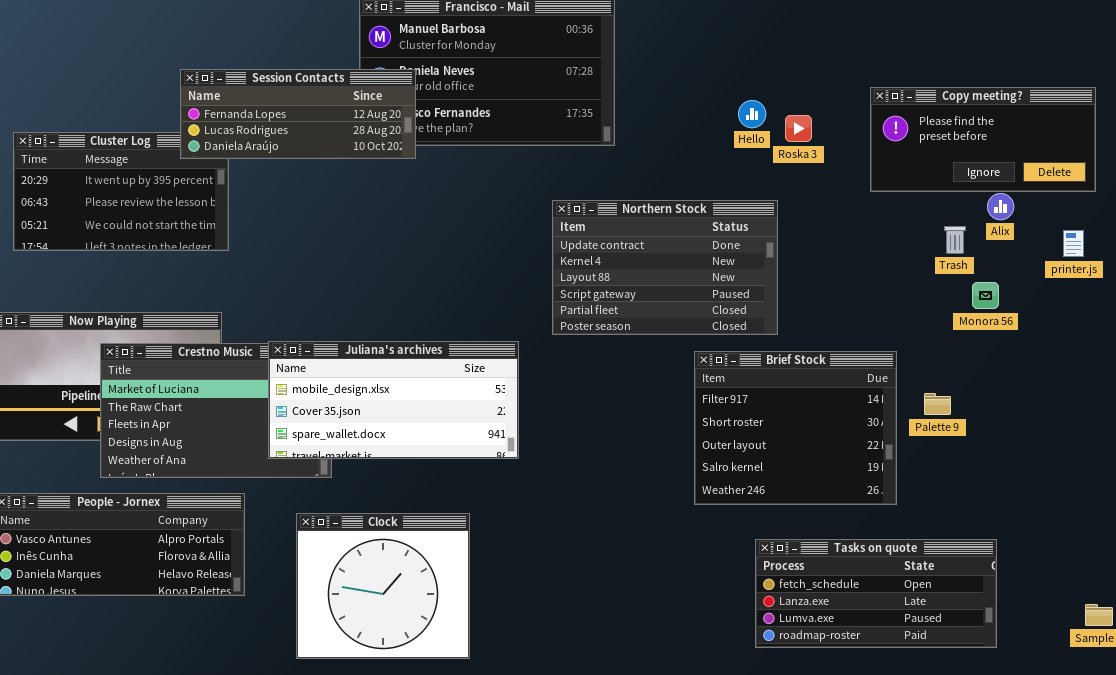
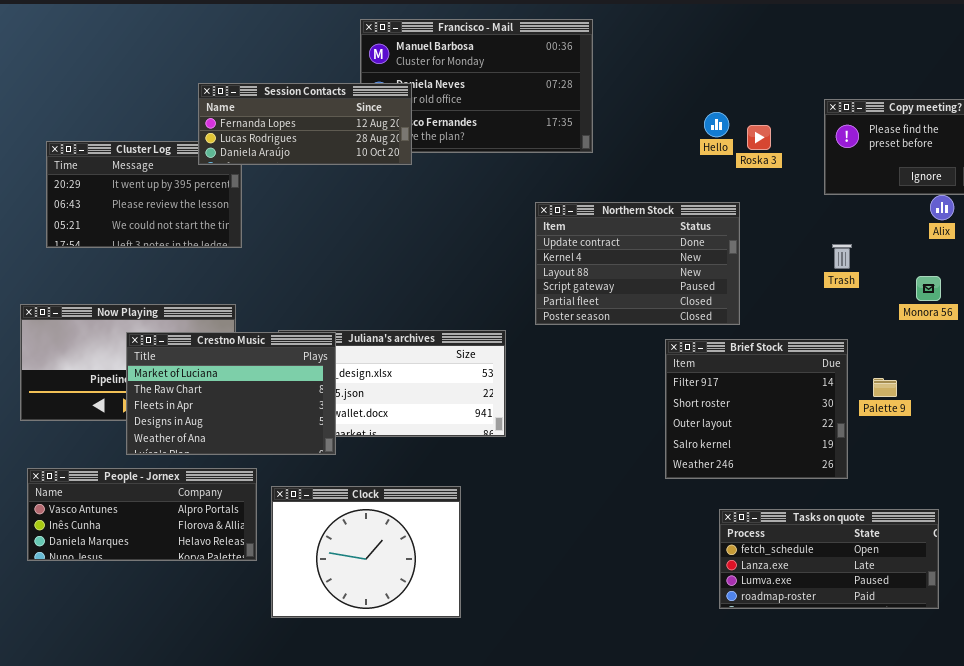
Trash: [944,226,966,254] -> [832,244,852,269], moved
Crestno Music: [100,343,332,478] -> [126,332,336,455], raised
Clock: [296,513,470,659] -> [271,486,461,618], resized

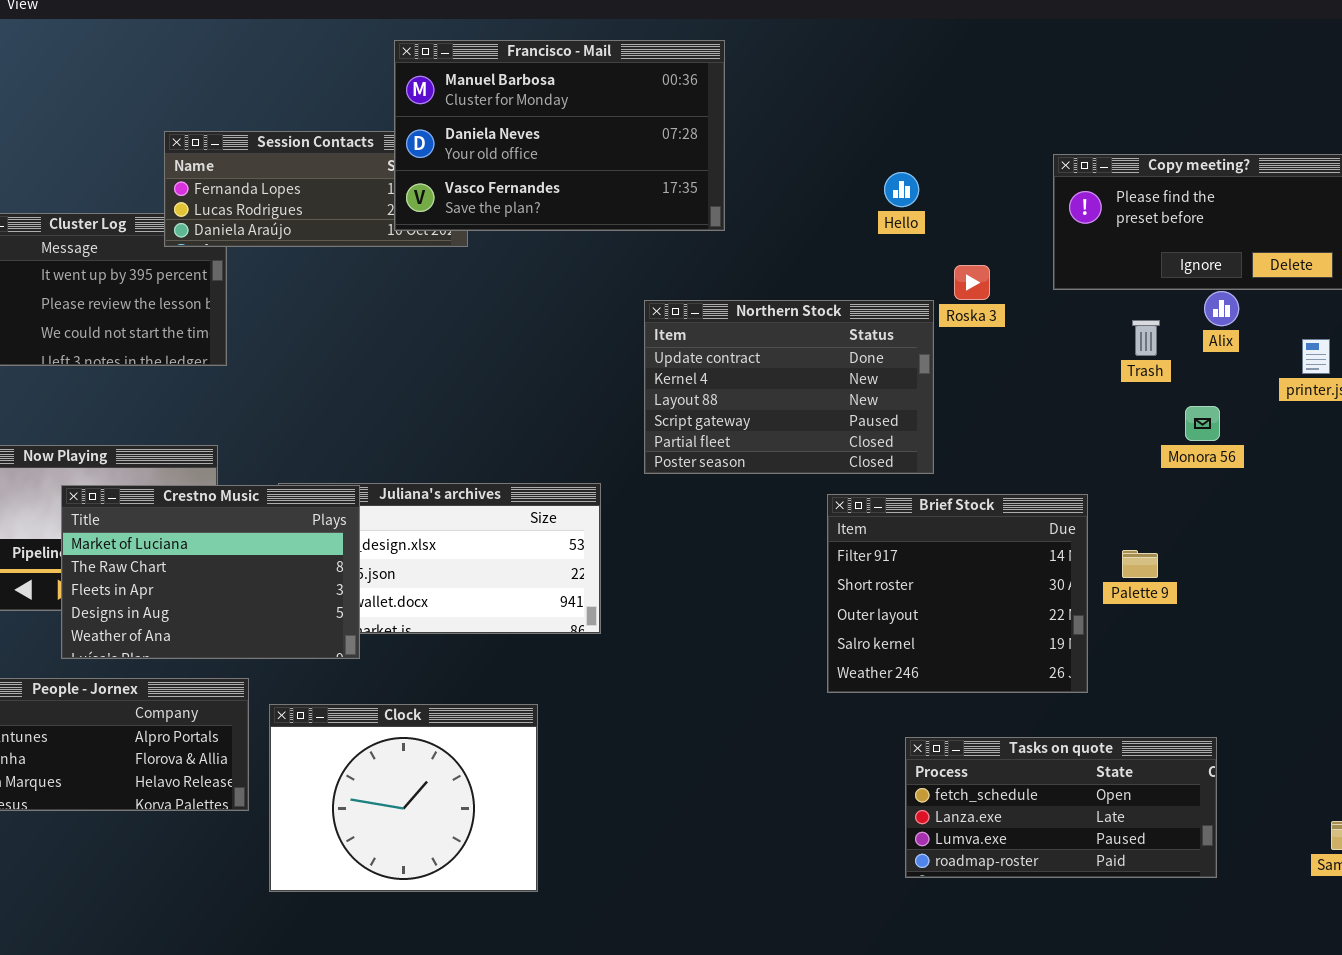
Francisco - Mail: [360,19,593,153] -> [394,40,725,231], raised
Roska 3: [747,125,771,150] -> [954,265,990,300], moved
Trash: [832,244,852,269] -> [1132,320,1160,356], moved

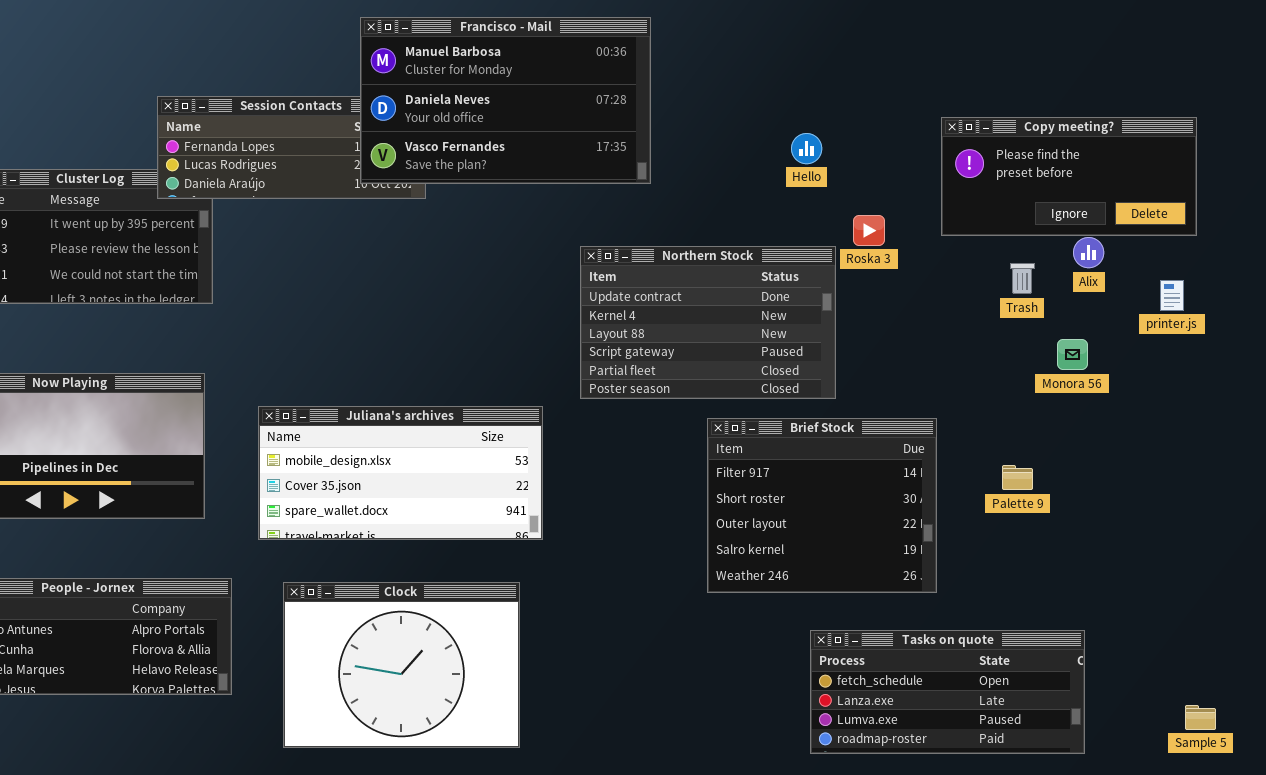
Crestno Music: [61,485,360,659] -> none, closed
Brief Stock: [827,494,1088,693] -> [707,418,937,593], moved
Clock: [269,704,538,892] -> [283,582,520,748], moved

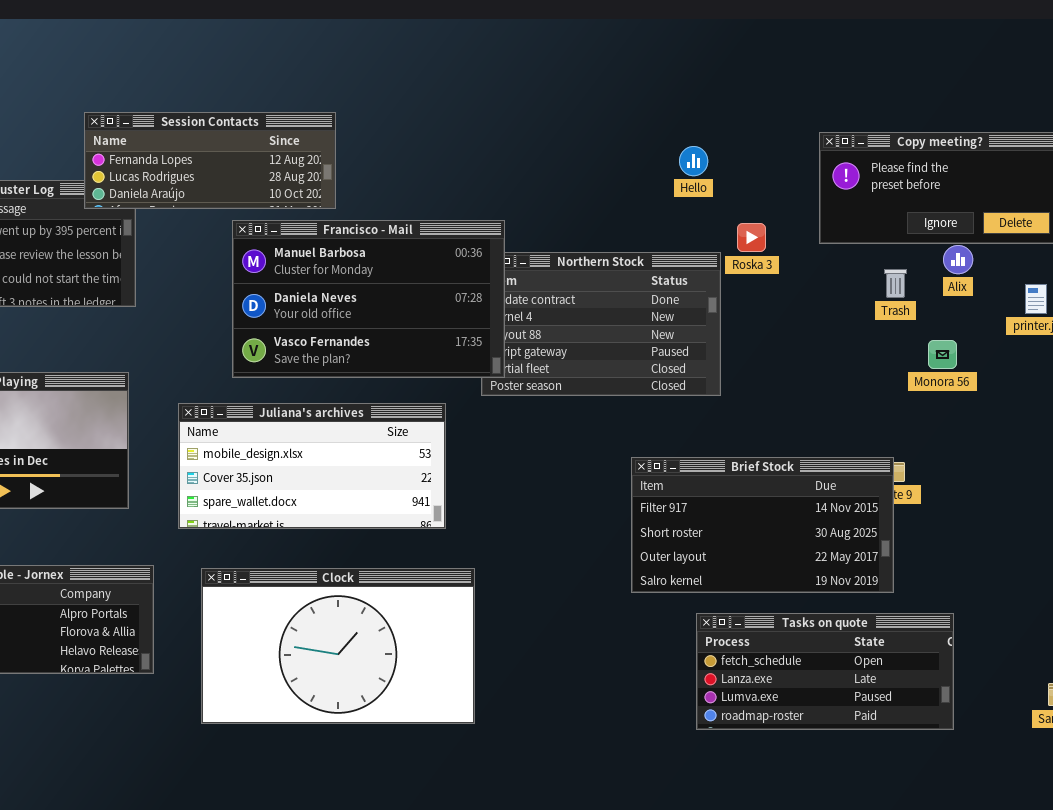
Francisco - Mail: [360,17,651,184] -> [232,220,505,378], moved
Brief Stock: [707,418,937,593] -> [631,457,894,593], moved, resized
Clock: [283,582,520,748] -> [201,568,475,724], resized

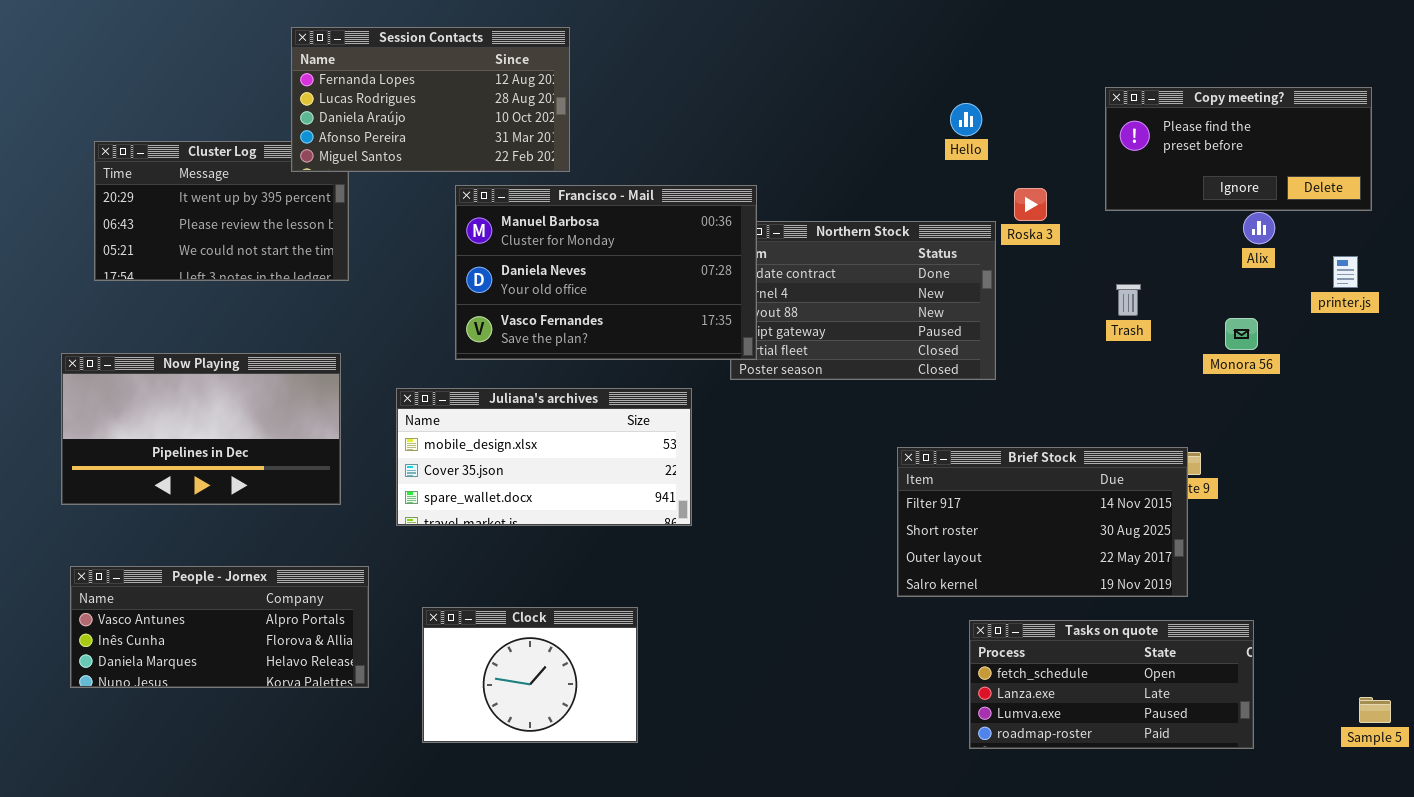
Session Contacts: [84,112,336,209] -> [291,27,570,172], resized
Trash: [884,269,907,298] -> [1116,284,1141,316], moved
Clock: [201,568,475,724] -> [422,607,638,743], resized

